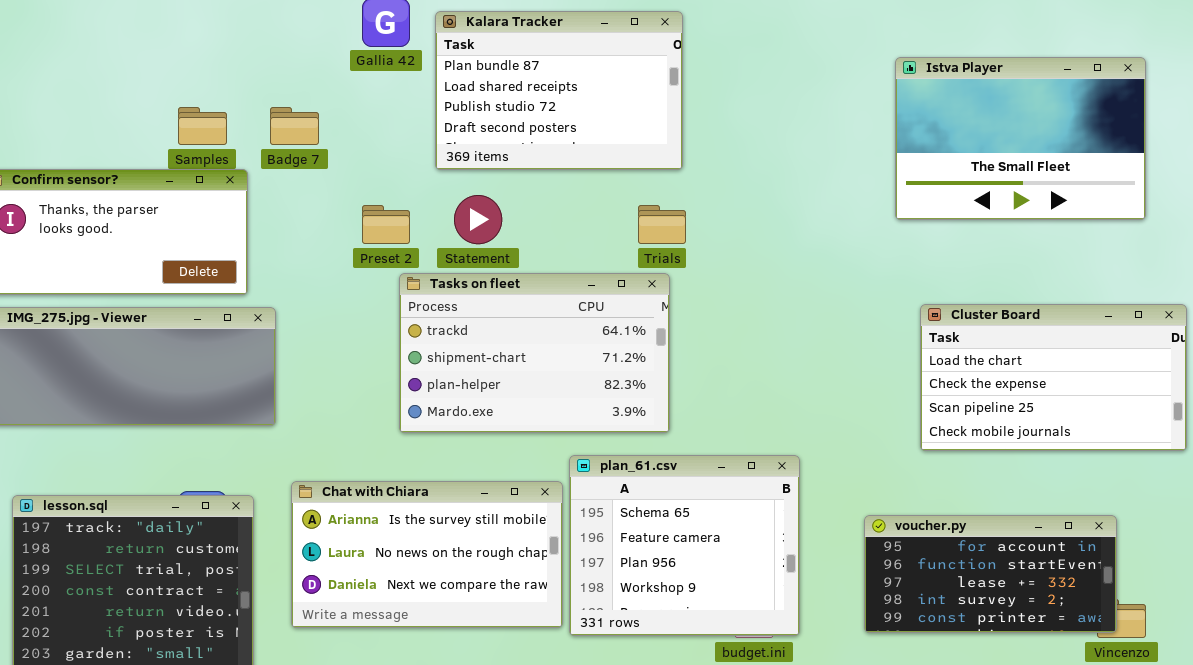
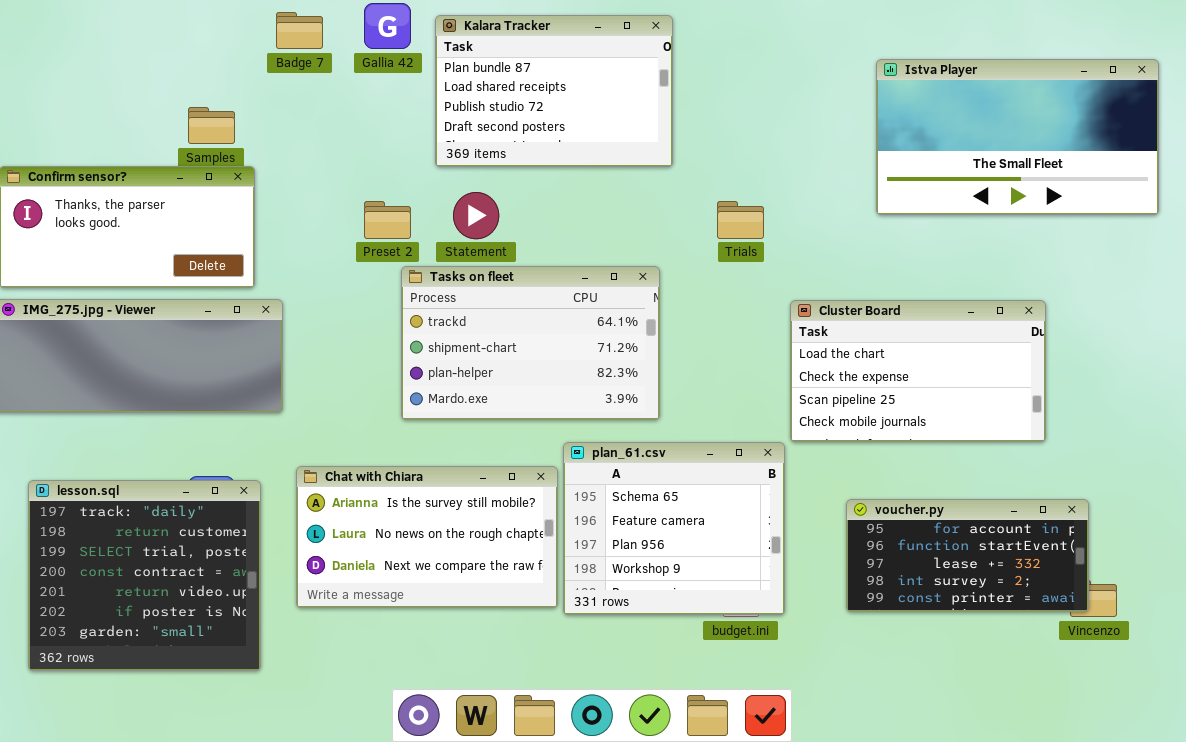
Istva Player: [895,57,1146,220] -> [876,59,1159,215], resized
Badge 7: [270,107,319,145] -> [276,12,323,49], moved
Trials: [638,205,686,244] -> [717,201,764,239], moved
Cluster Board: [920,304,1187,451] -> [790,300,1046,442], moved

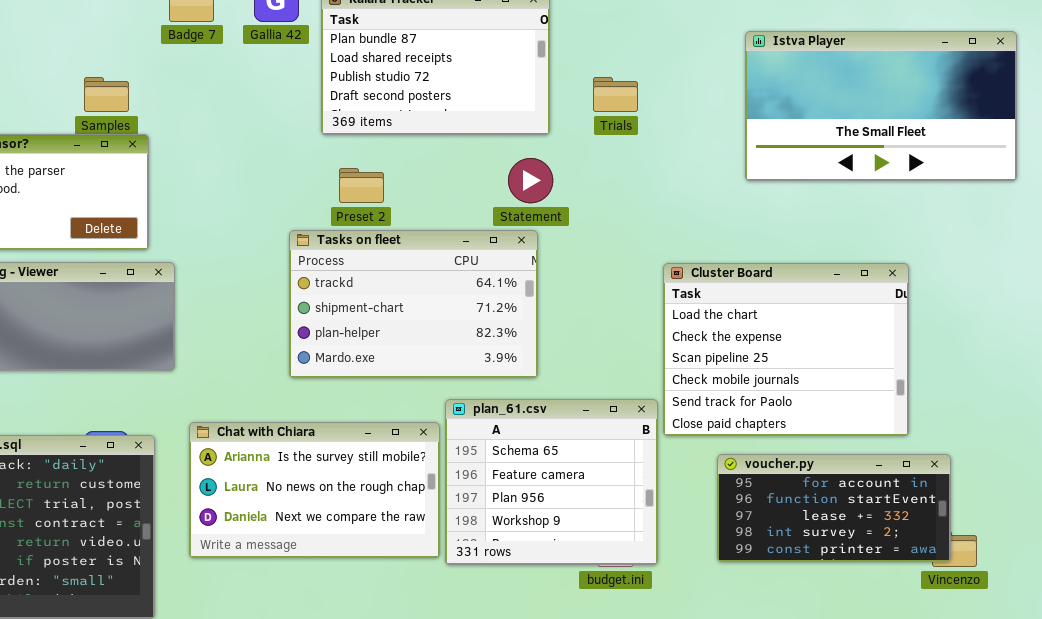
Statement: [453,192,499,239] -> [508,158,553,203], moved
Preset 2: [364,201,411,239] -> [339,168,384,203], moved
Trials: [717,201,764,239] -> [593,77,638,112], moved
Cluster Board: [790,300,1046,442] -> [663,263,909,436], resized

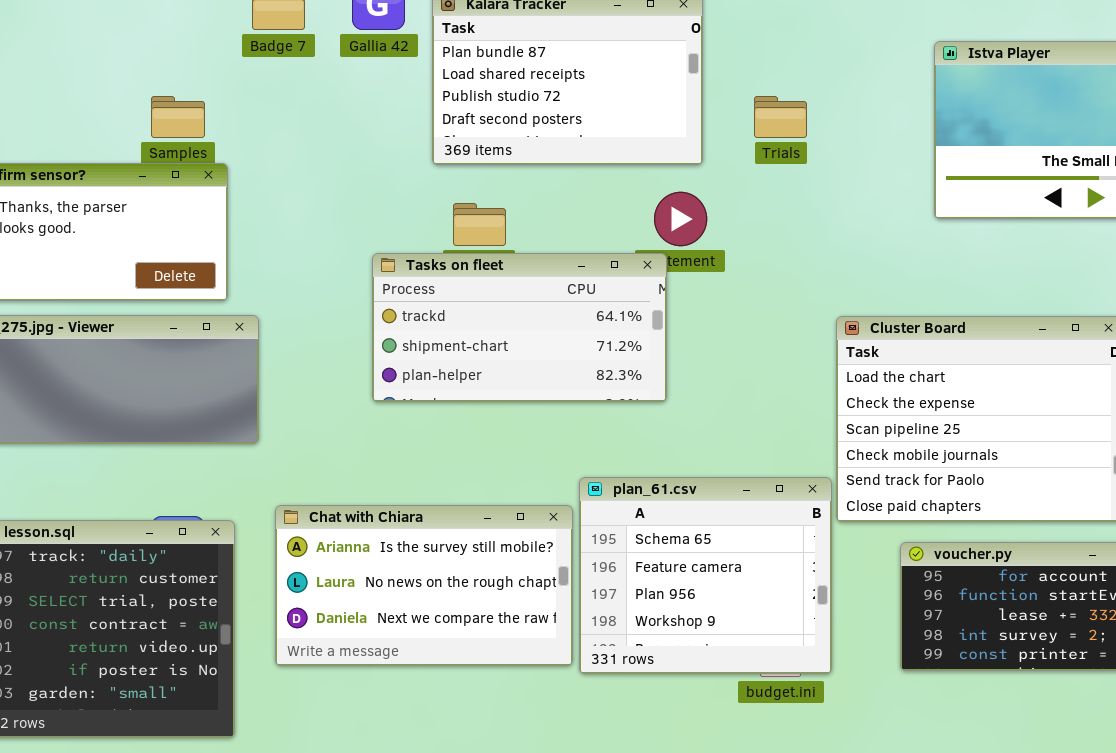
Tasks on fleet: [289,230,538,378] -> [372,253,667,402], moved, resized

